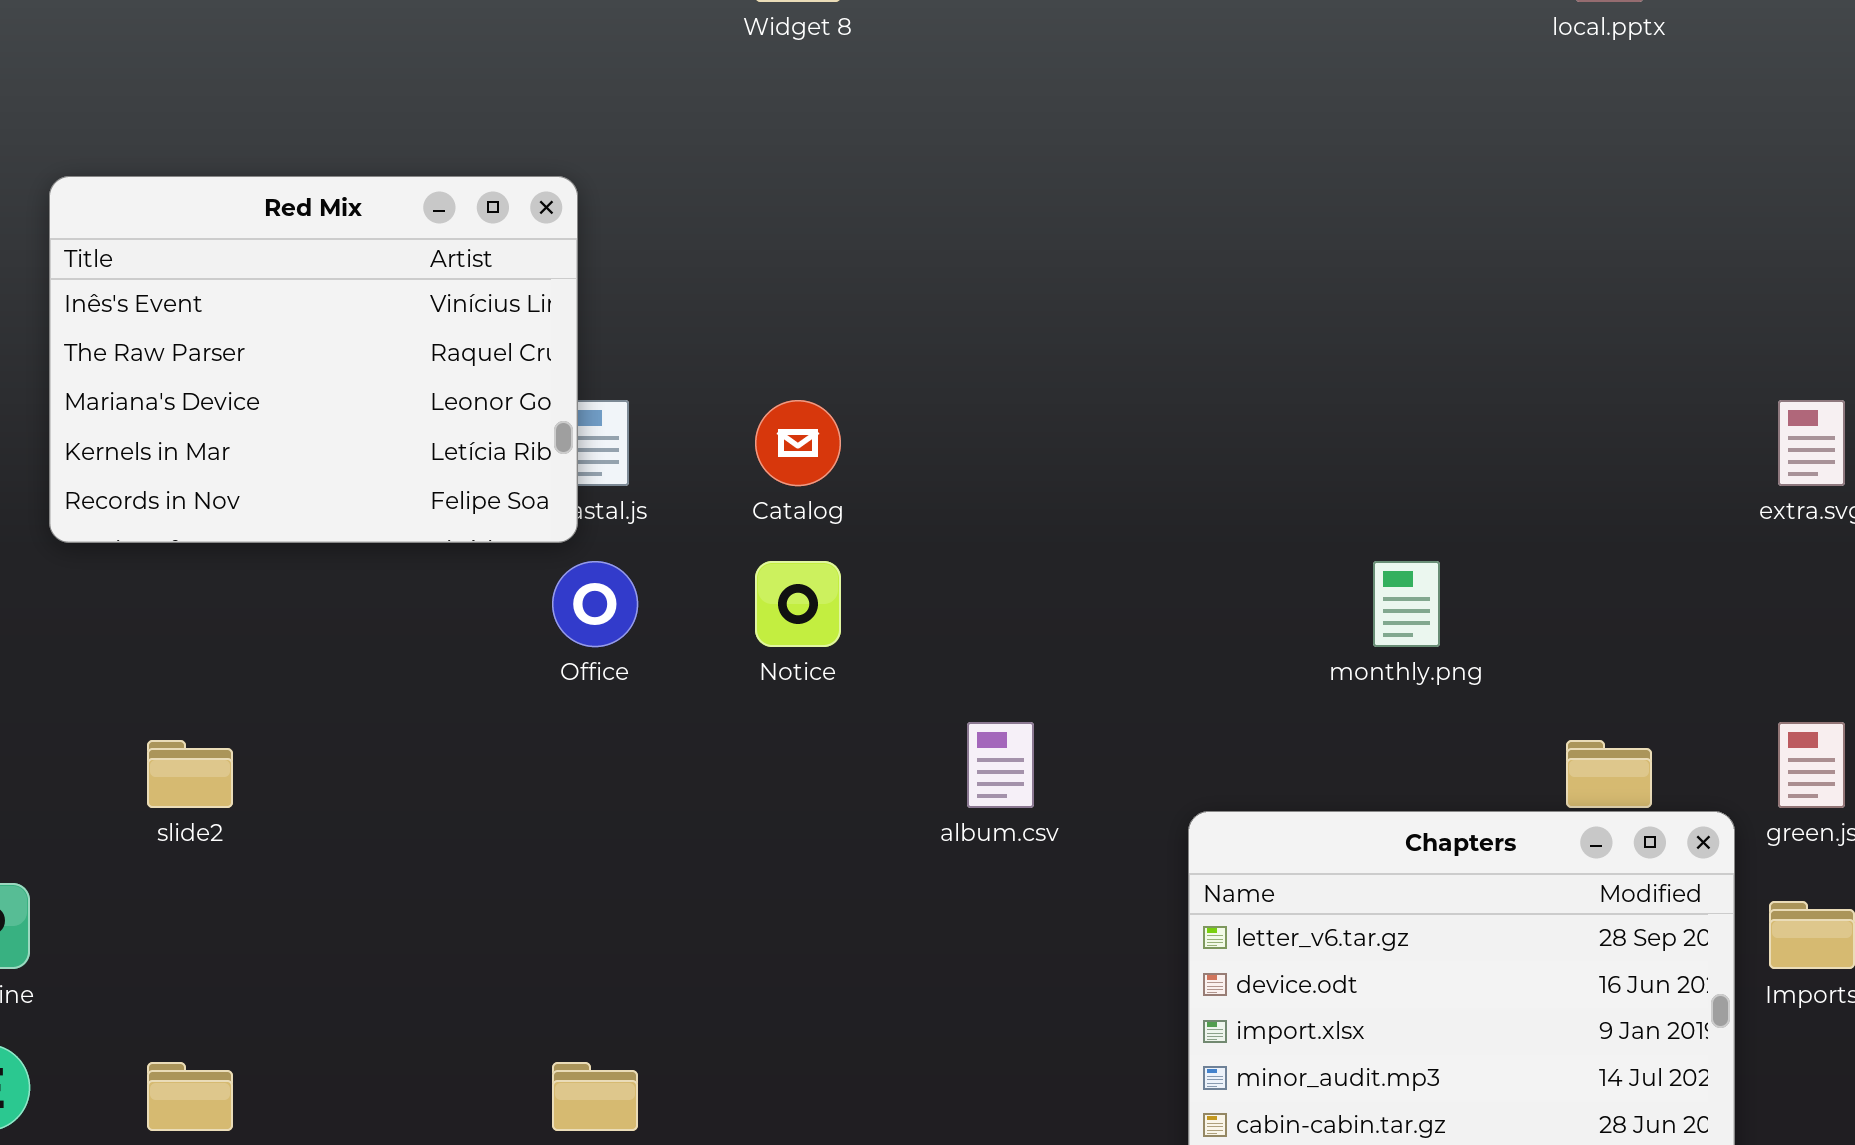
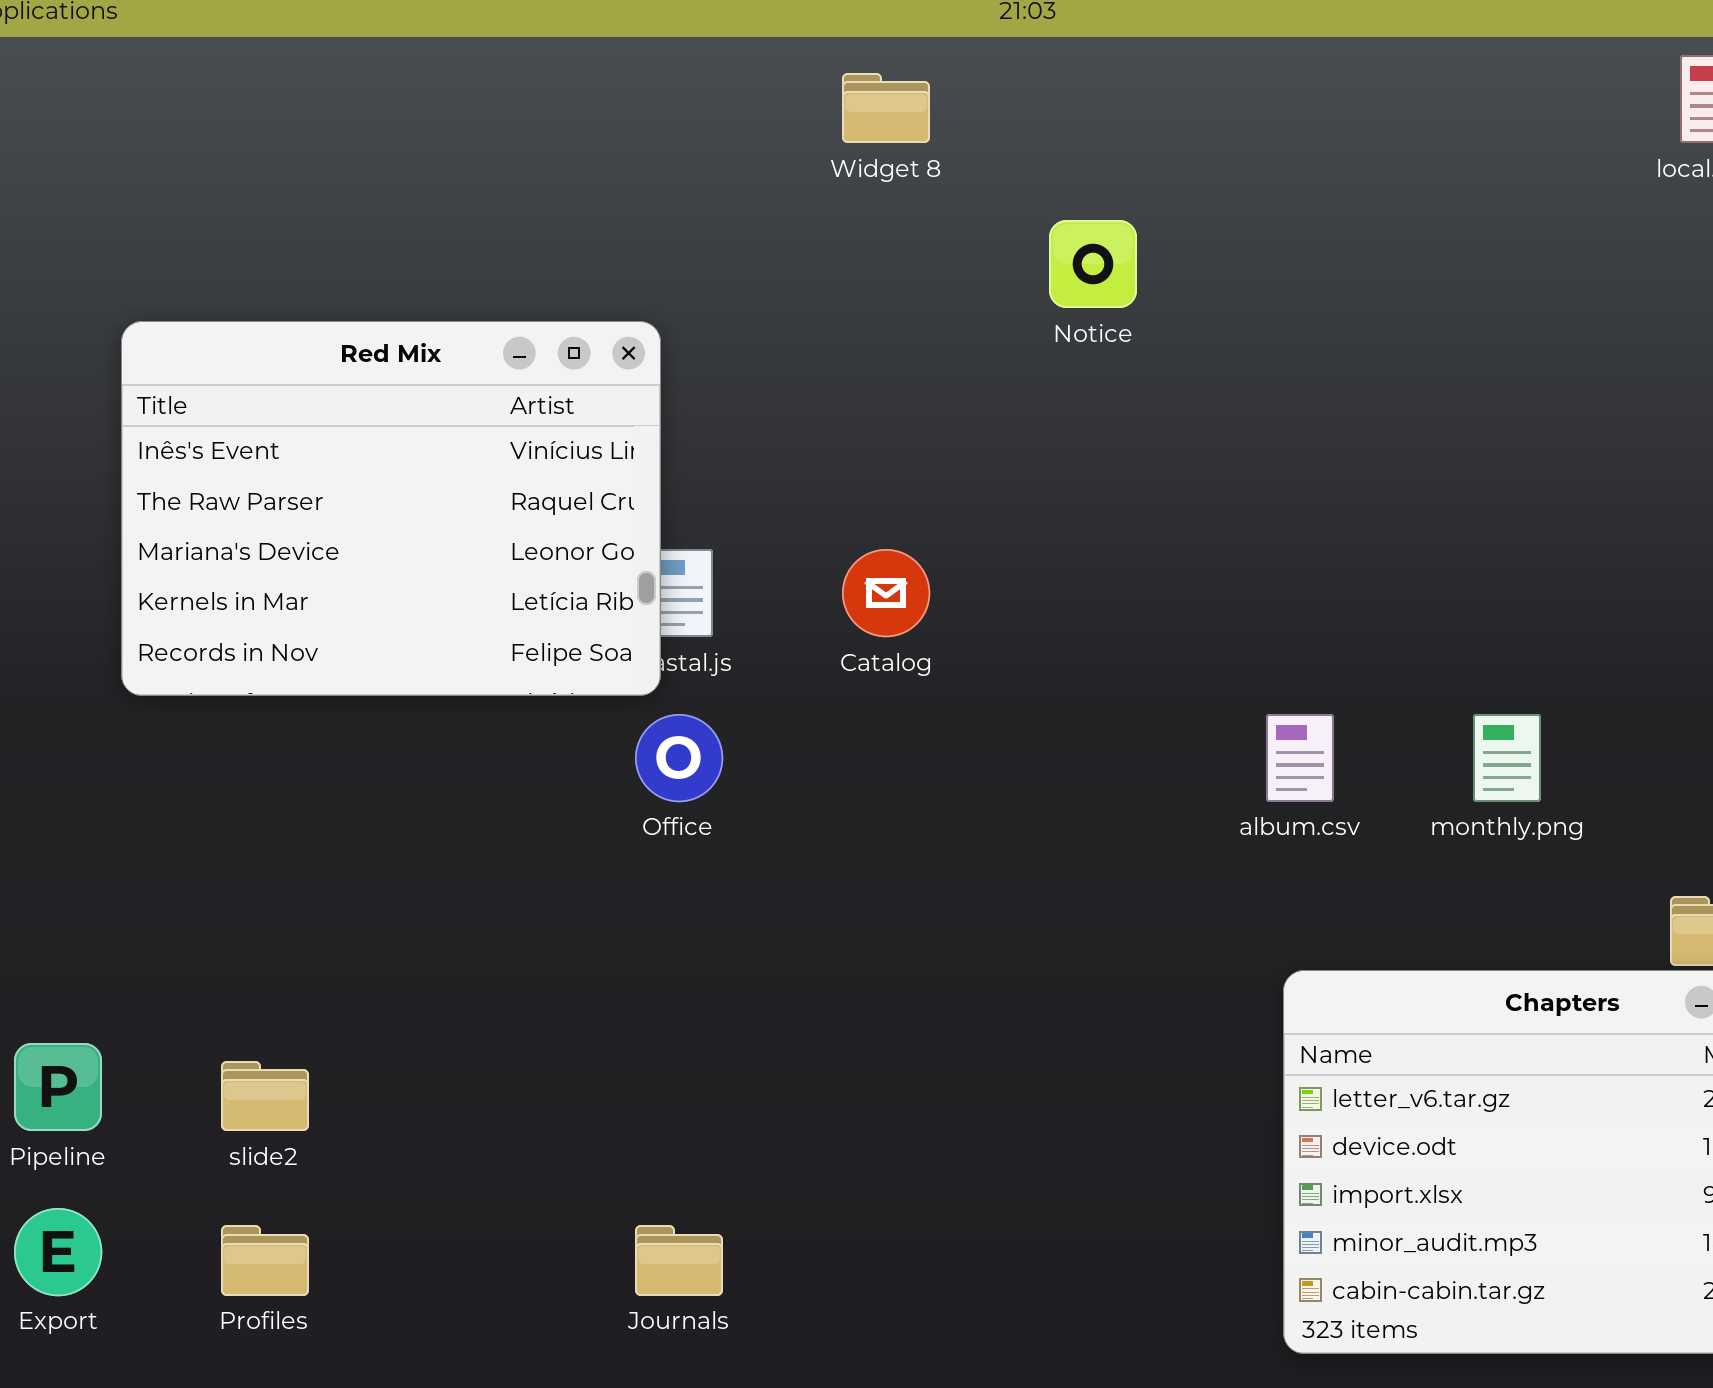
Notice: [755,561,841,647] -> [1049,220,1137,308], moved
album.csv: [967,722,1034,808] -> [1266,714,1334,802], moved
slide2: [147,740,233,808] -> [221,1061,309,1131], moved

